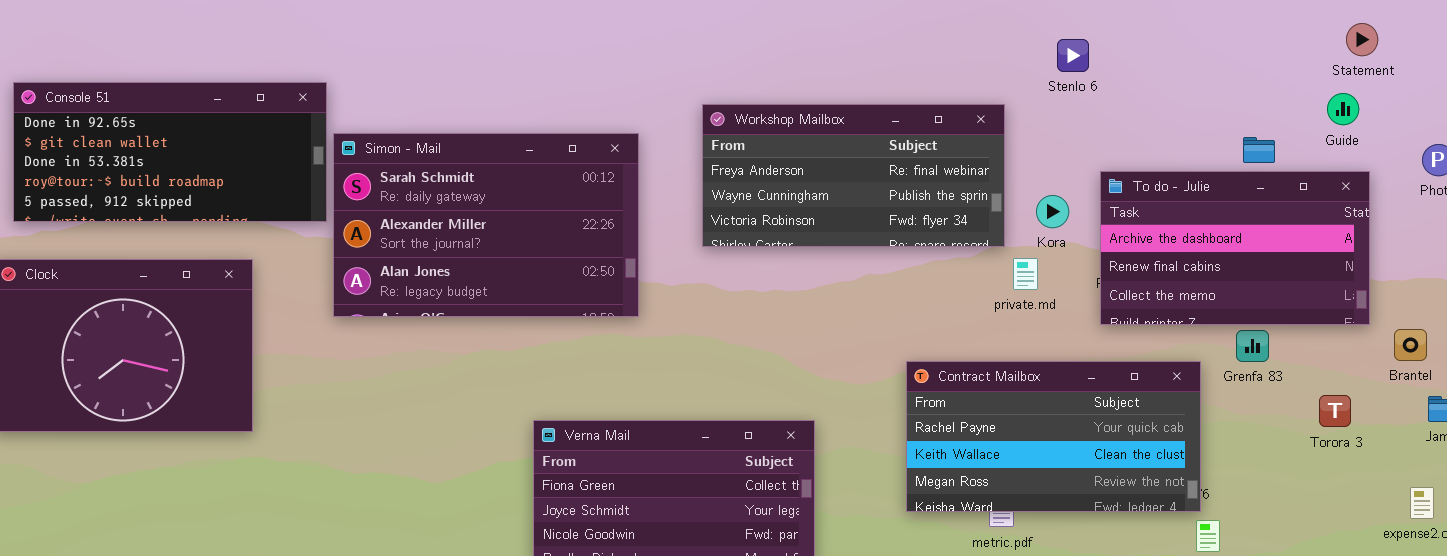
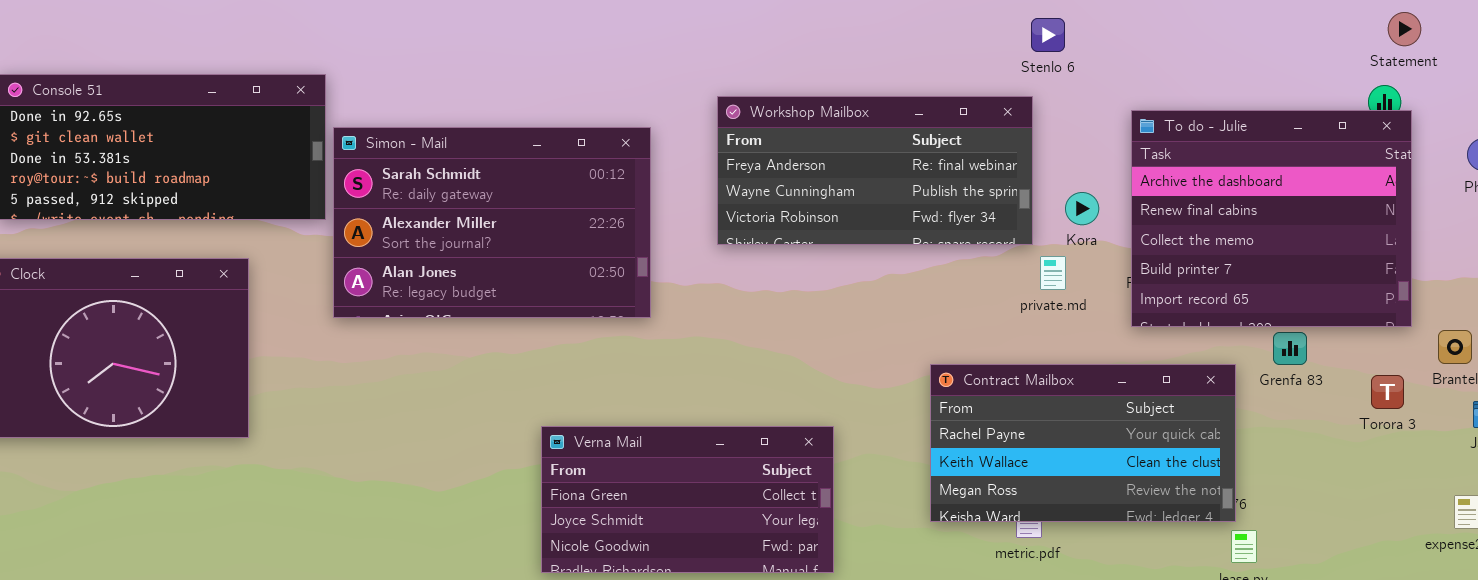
Stenlo 6: [1057,39,1089,72] -> [1031,18,1065,52], moved
To do - Julie: [1100,171,1370,325] -> [1131,110,1412,327], resized
Torora 3: [1319,395,1351,427] -> [1371,375,1404,409], moved

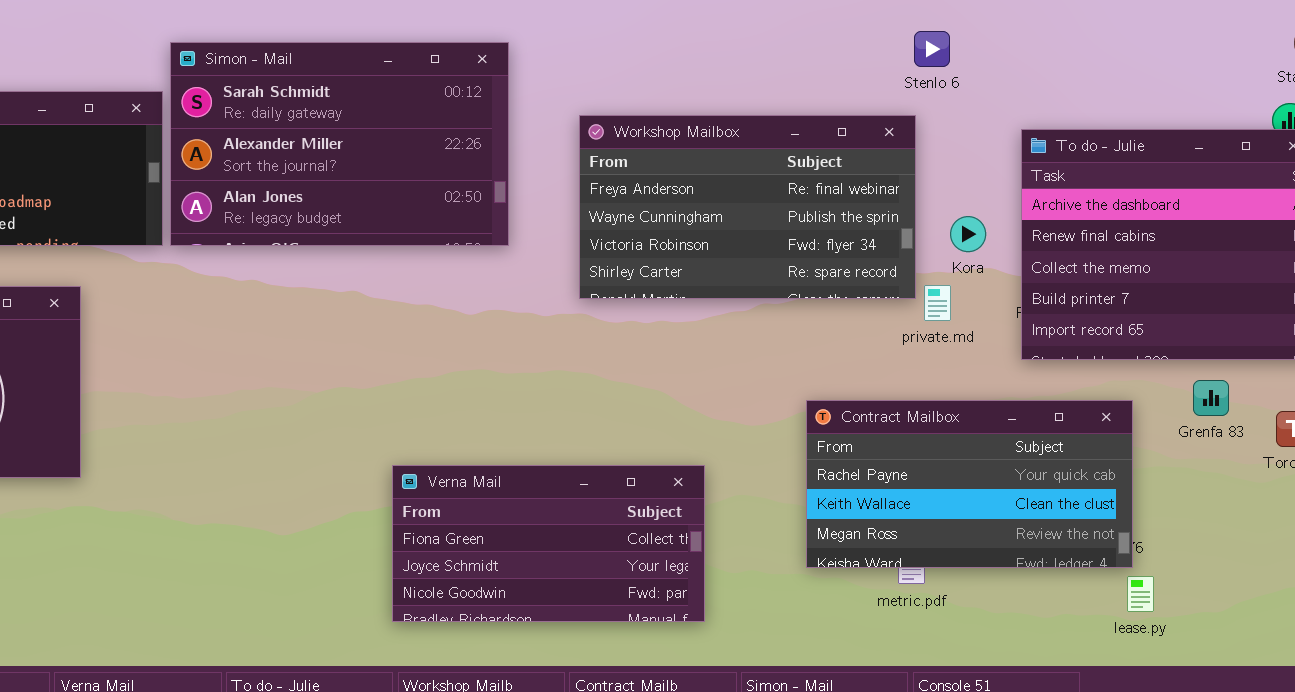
Workshop Mailbox: [717,96,1033,245] -> [579,115,916,299], resized
Simon - Mail: [333,127,651,318] -> [170,42,509,246], moved
Grenfa 83: [1273,332,1307,365] -> [1193,380,1229,416], moved

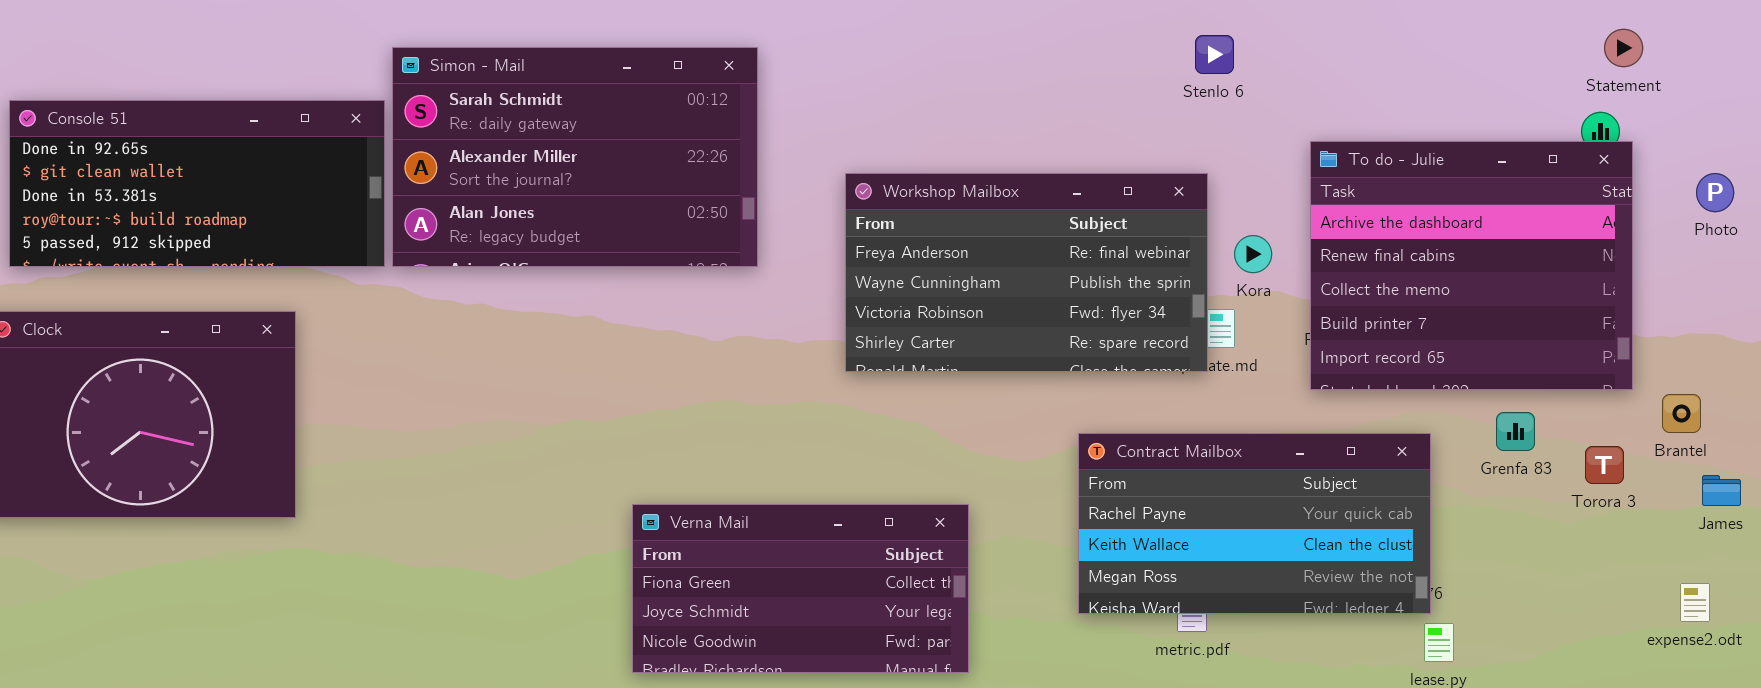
Workshop Mailbox: [579,115,916,299] -> [845,173,1208,372], moved

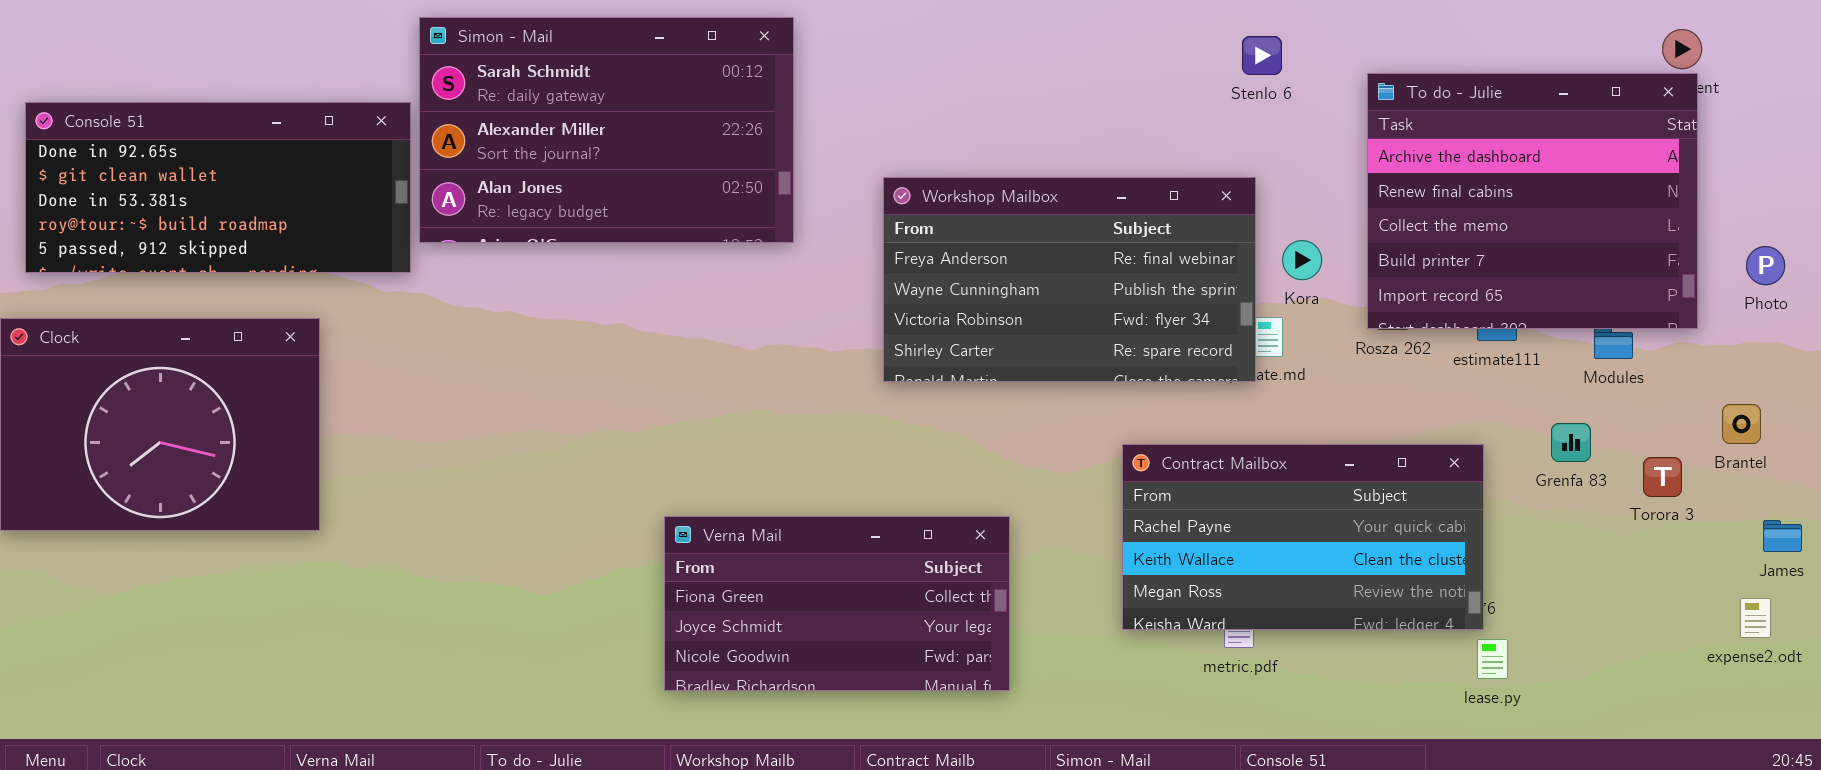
Simon - Mail: [392,47,758,267] -> [419,17,794,243], moved
To do - Julie: [1310,141,1633,390] -> [1367,73,1698,329], moved
Photo: [1696,173,1734,212] -> [1746,246,1785,285], moved
James: [1702,475,1741,506] -> [1763,520,1802,552], moved

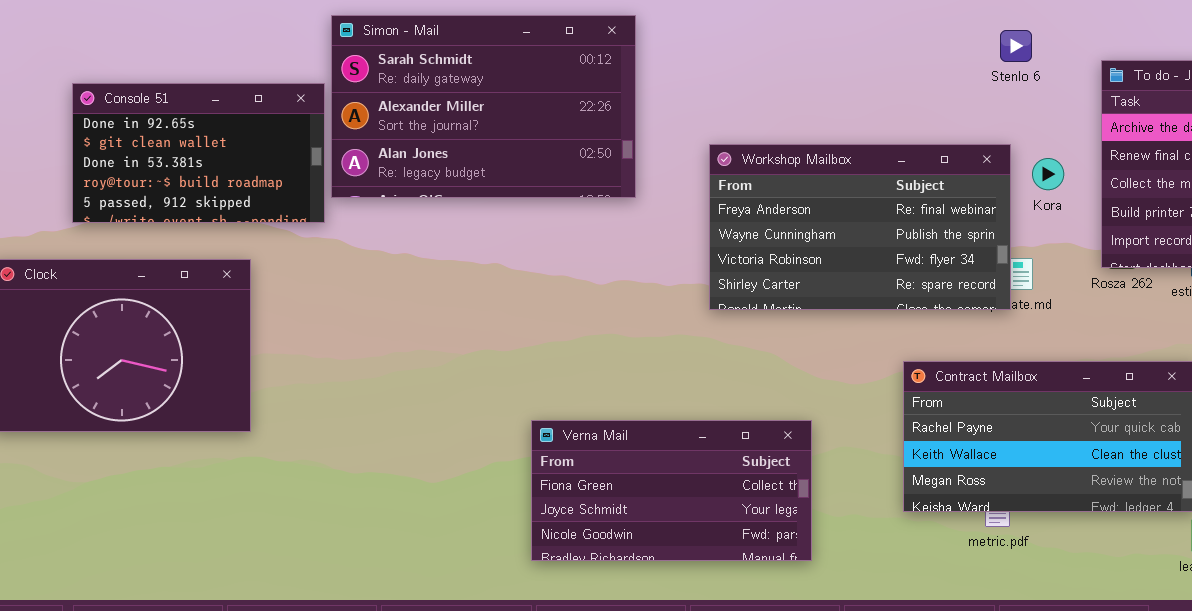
Console 51: [25,102,411,273] -> [72,83,325,223], resized
Kora: [1282,240,1322,280] -> [1032,158,1064,190], moved

